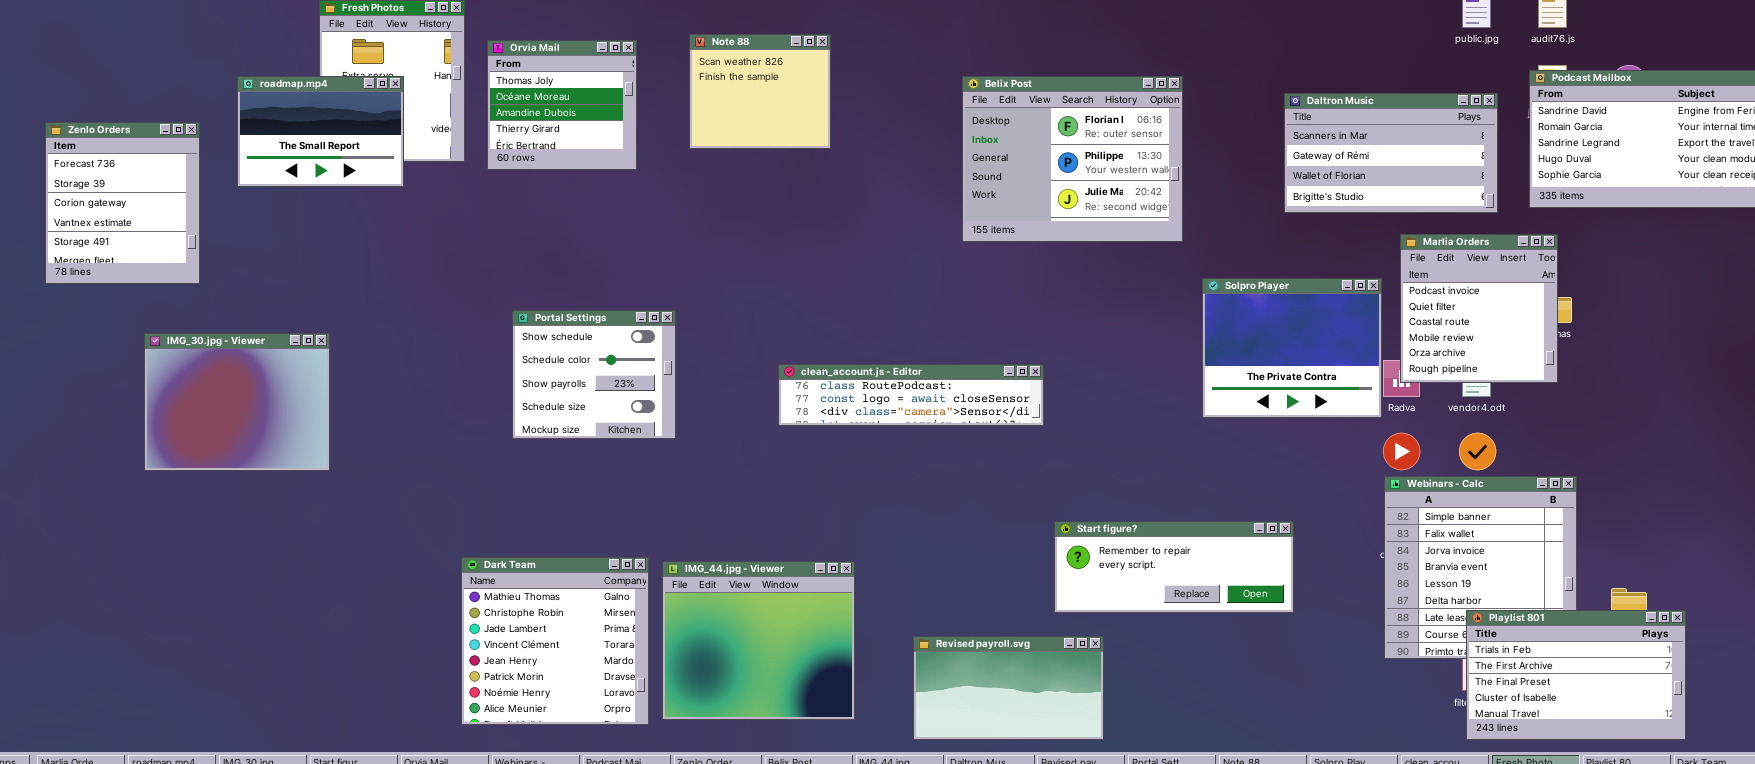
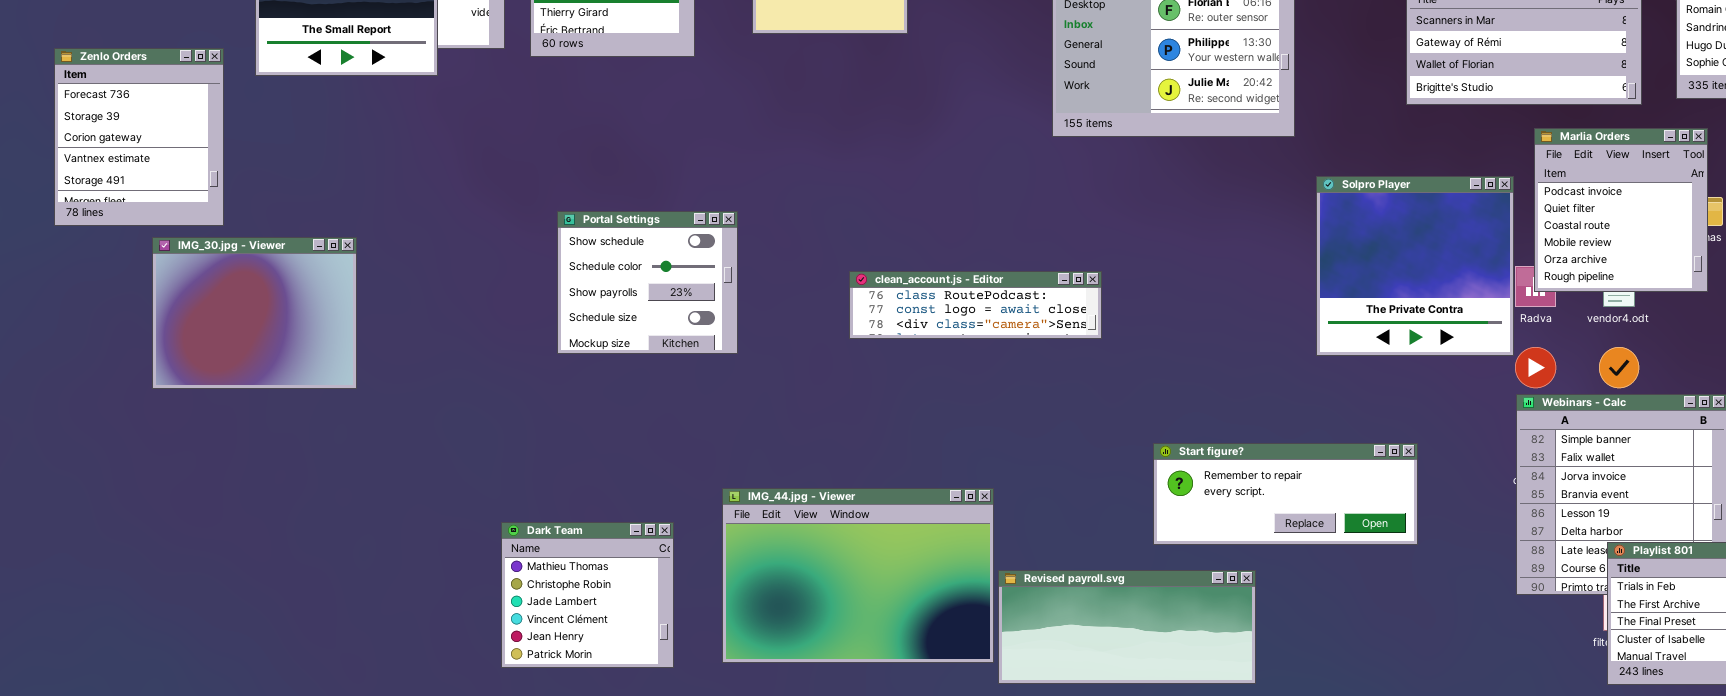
Zenlo Orders: [45,122,200,284] -> [54,48,224,226], moved
Solpro Player: [1202,278,1382,418] -> [1316,176,1514,356], resized
clean_account.js - Editor: [778,364,1044,426] -> [849,271,1102,339], resized
Dark Team: [461,557,649,725] -> [501,522,674,668], resized
IMG_44.jpg - Viewer: [662,561,855,720] -> [722,488,994,663], resized
Revised payroll.svg: [913,636,1104,740] -> [998,570,1256,684], resized

